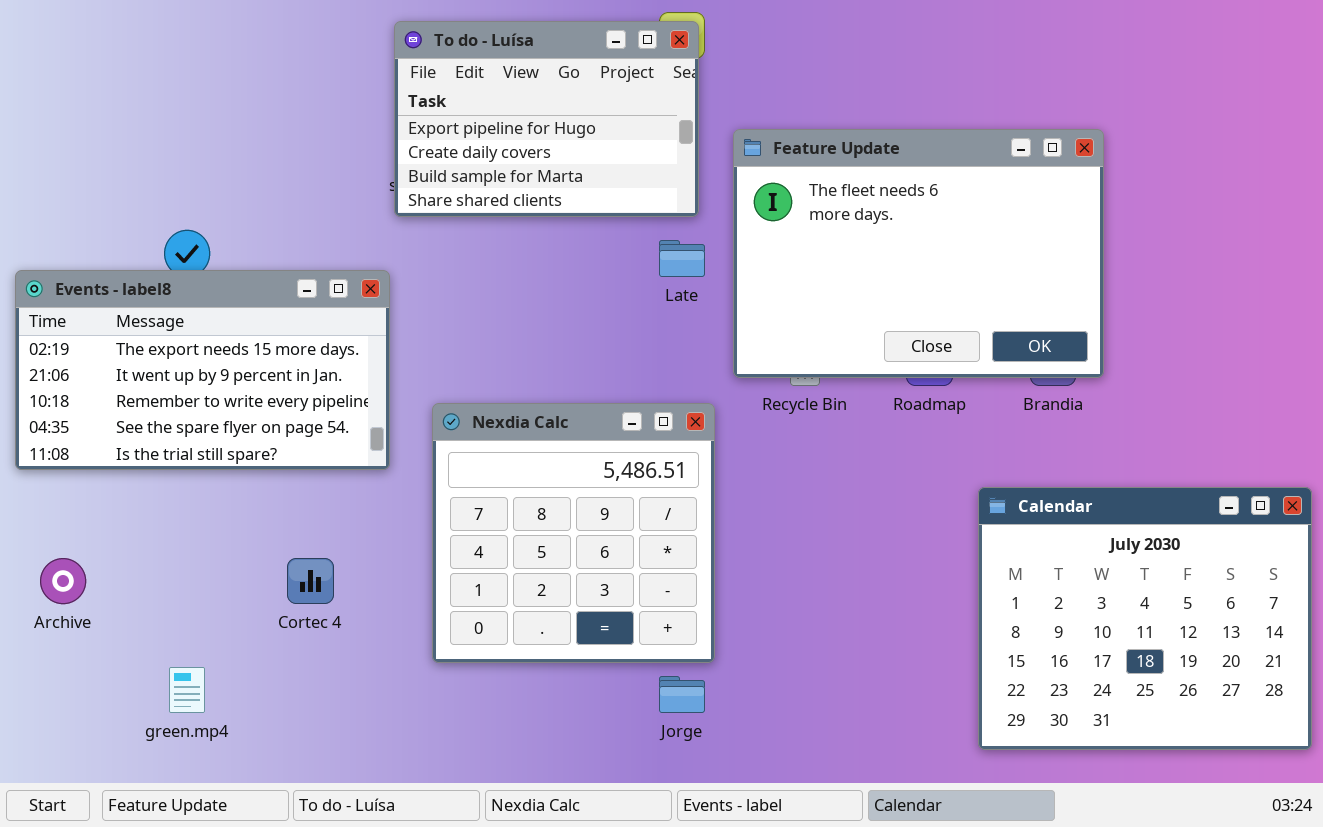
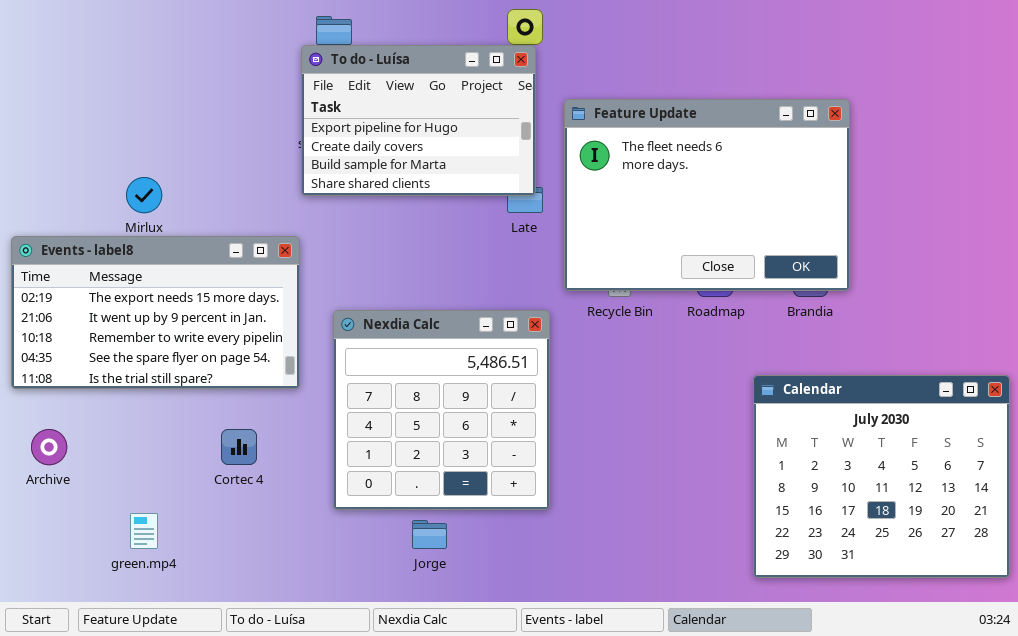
To do - Luísa: [394,21,699,217] -> [301,45,536,196], moved
Events - label8: [15,270,390,470] -> [11,236,300,389], moved
Jorge: [659,676,705,713] -> [412,520,447,549], moved

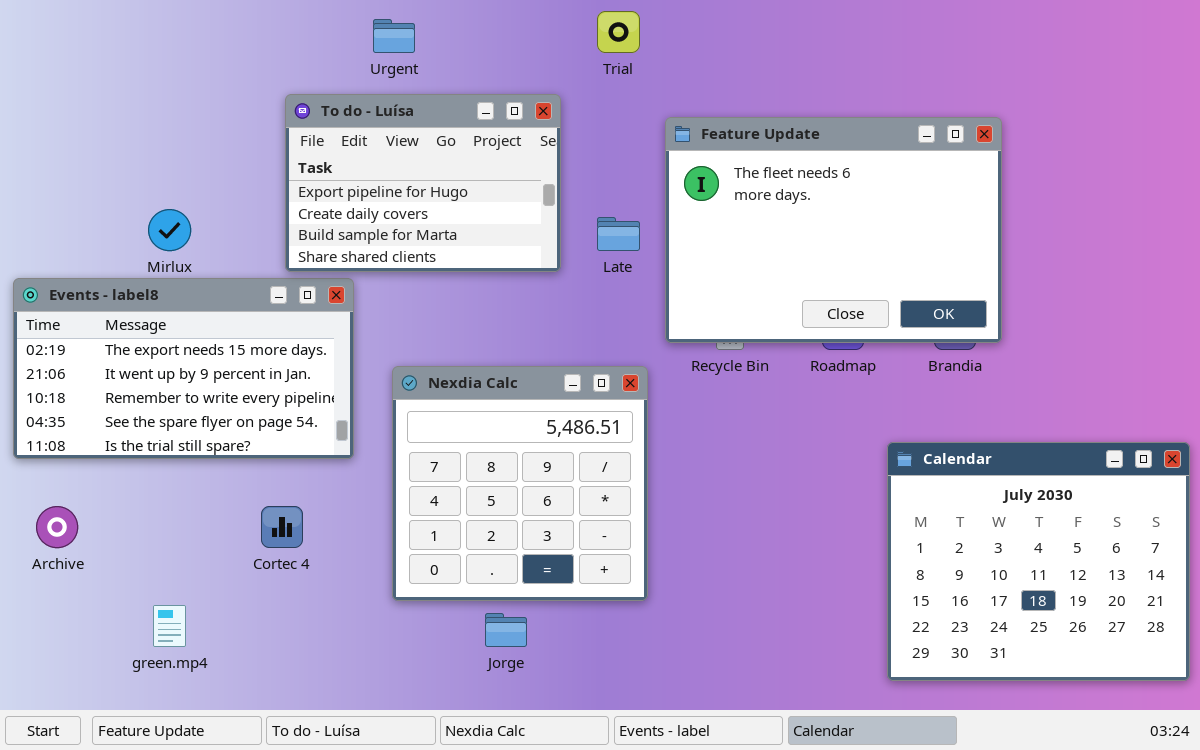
To do - Luísa: [301,45,536,196] -> [285,94,561,272], moved

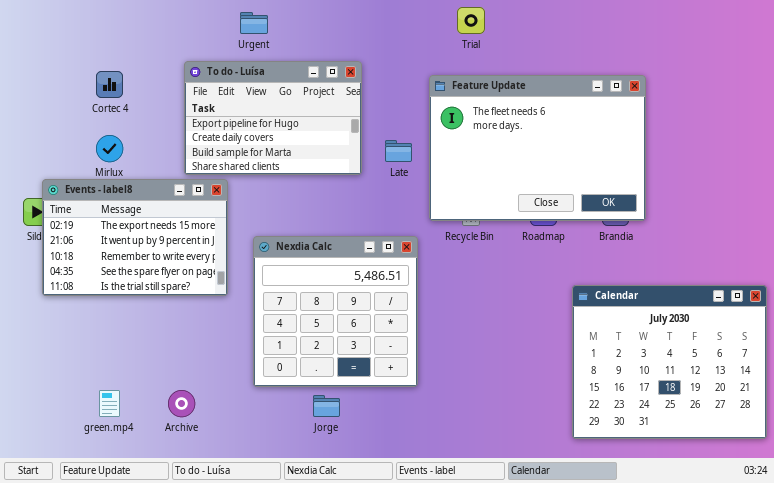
Trial: [597,11,640,53] -> [457,7,485,34], moved
Events - label8: [13,278,354,459] -> [42,179,228,296], resized
Archive: [36,506,78,548] -> [168,390,195,417], moved
Cortec 4: [261,506,303,548] -> [96,71,123,98], moved

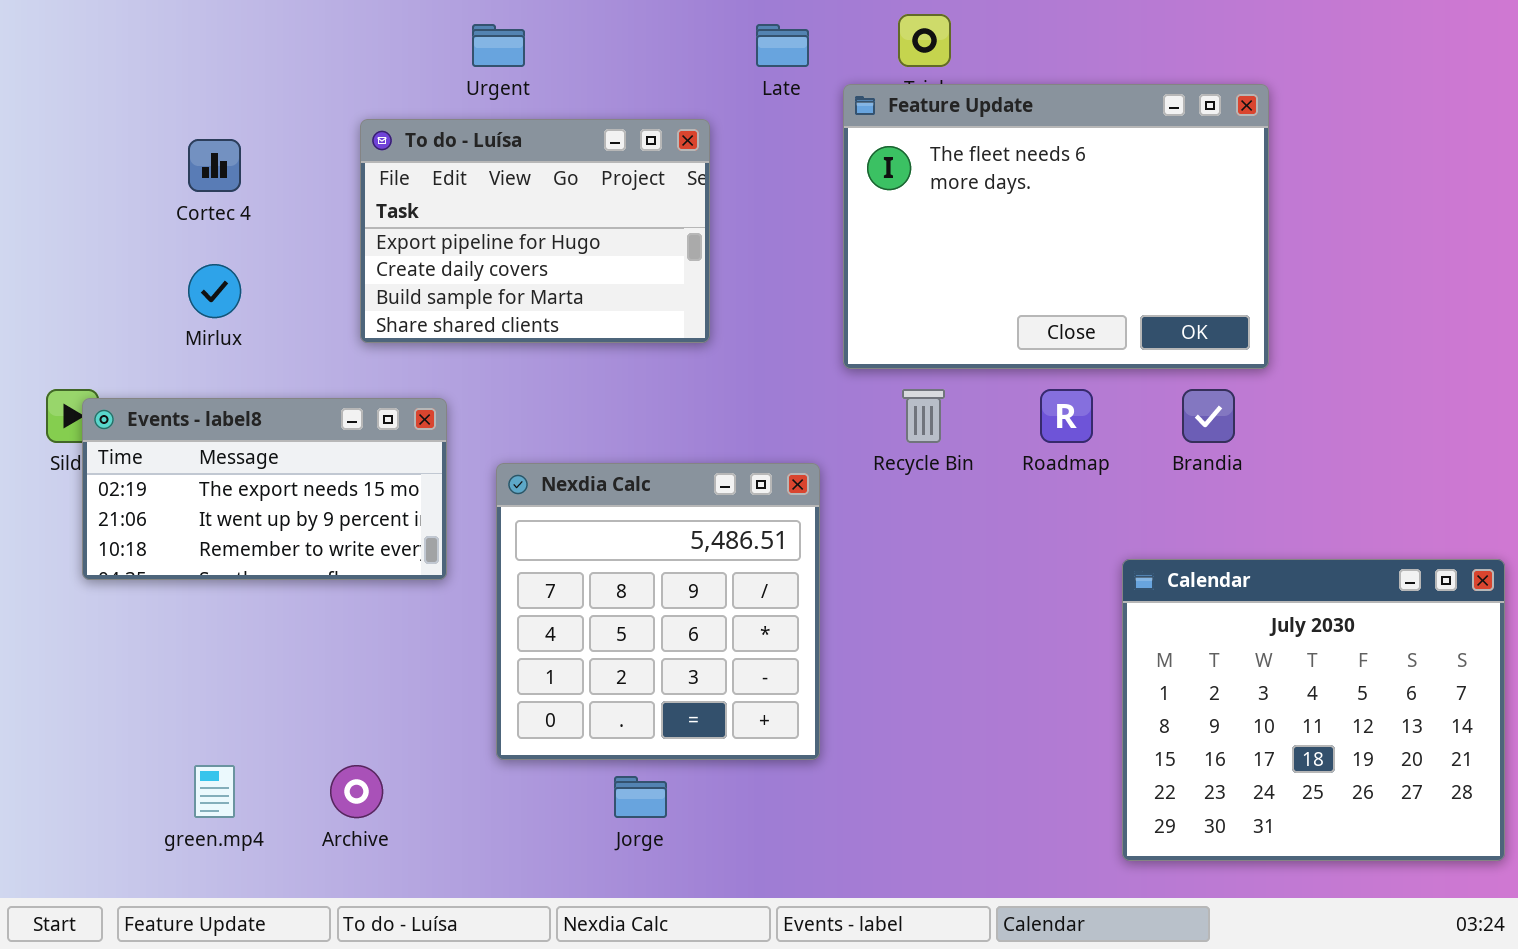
Feature Update: [429,75,646,221] -> [843,84,1269,369], moved
Late: [385,140,412,162] -> [756,24,809,67], moved
Events - label8: [42,179,228,296] -> [82,398,447,580], resized

